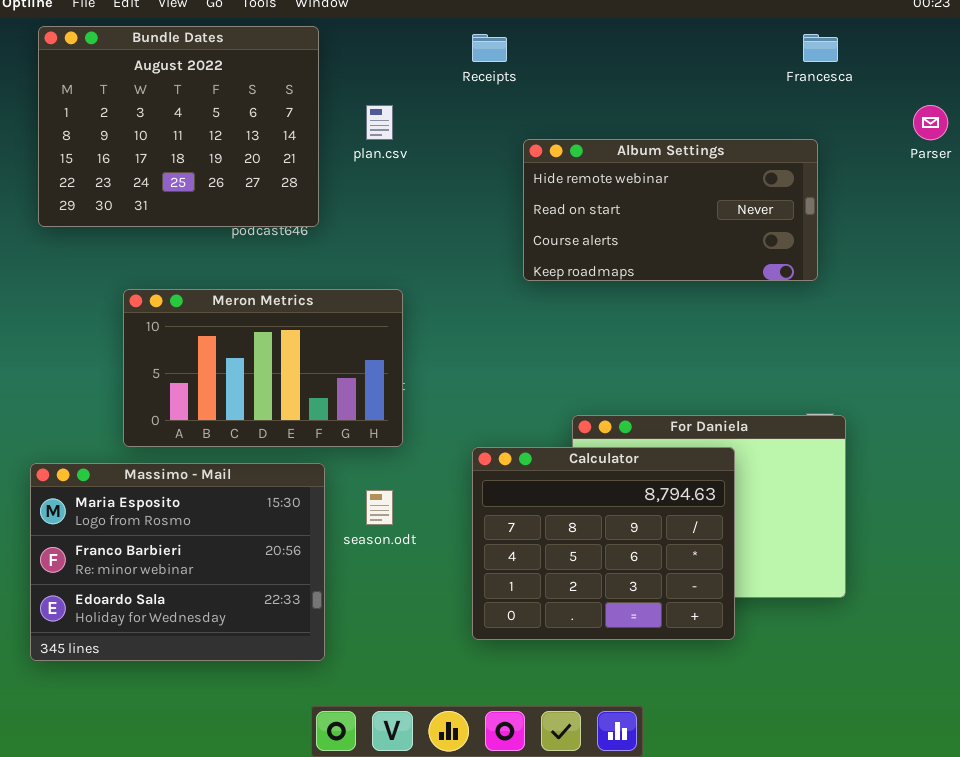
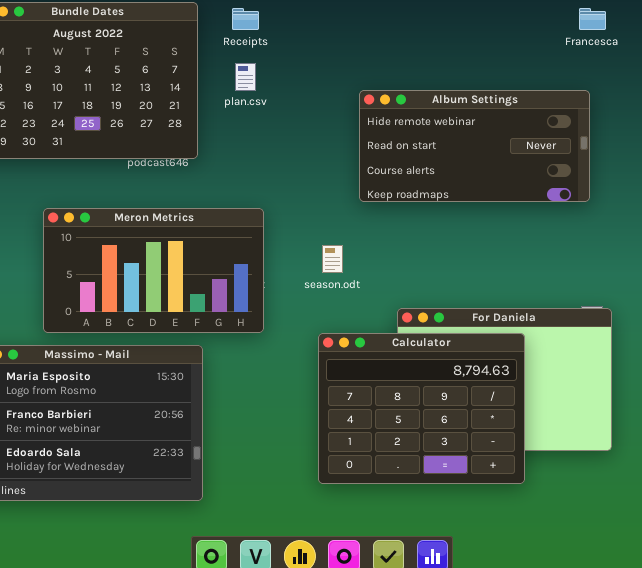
Receipts: [472,34,507,62] -> [232,8,259,30], moved
season.odt: [366,490,393,525] -> [322,245,343,273], moved

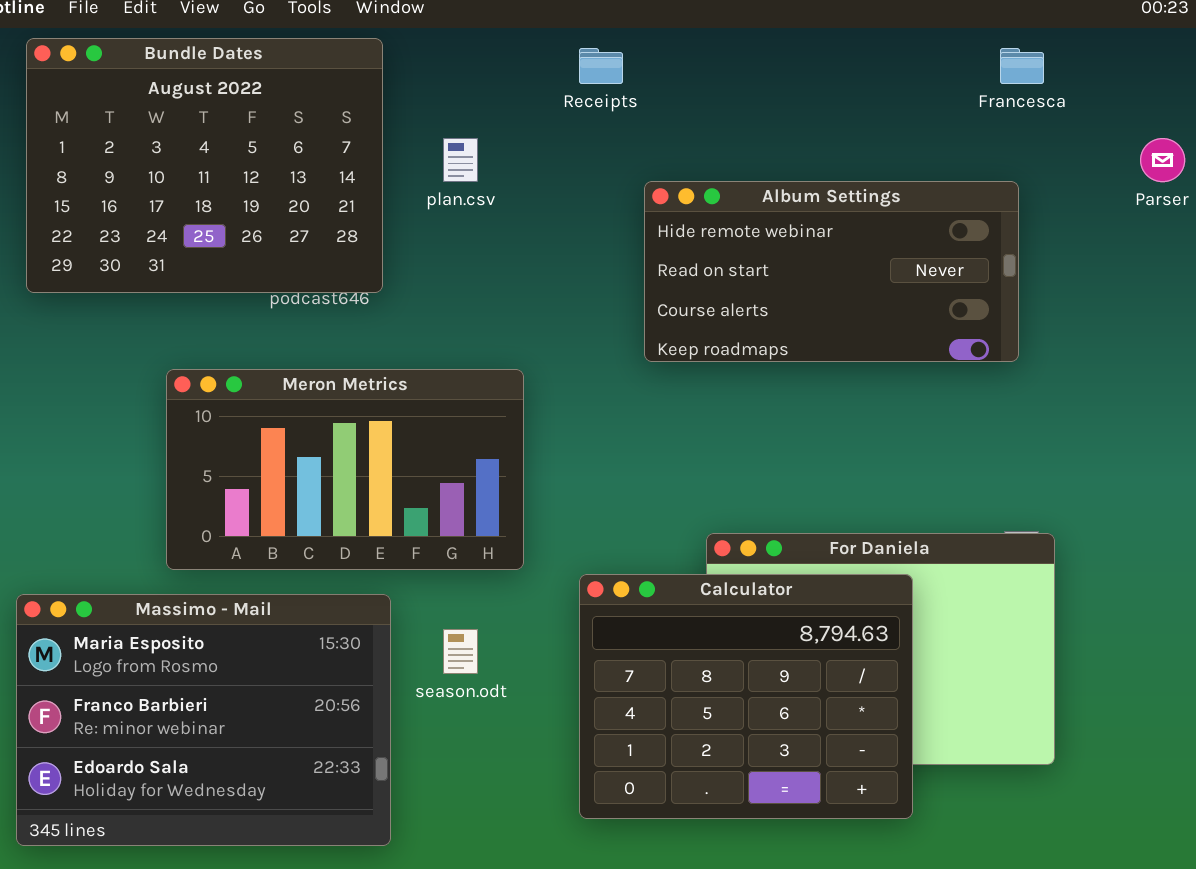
Receipts: [232,8,259,30] -> [579,48,623,84], moved
Meron Metrics: [43,208,264,333] -> [166,369,524,570], moved
season.odt: [322,245,343,273] -> [443,629,478,674], moved

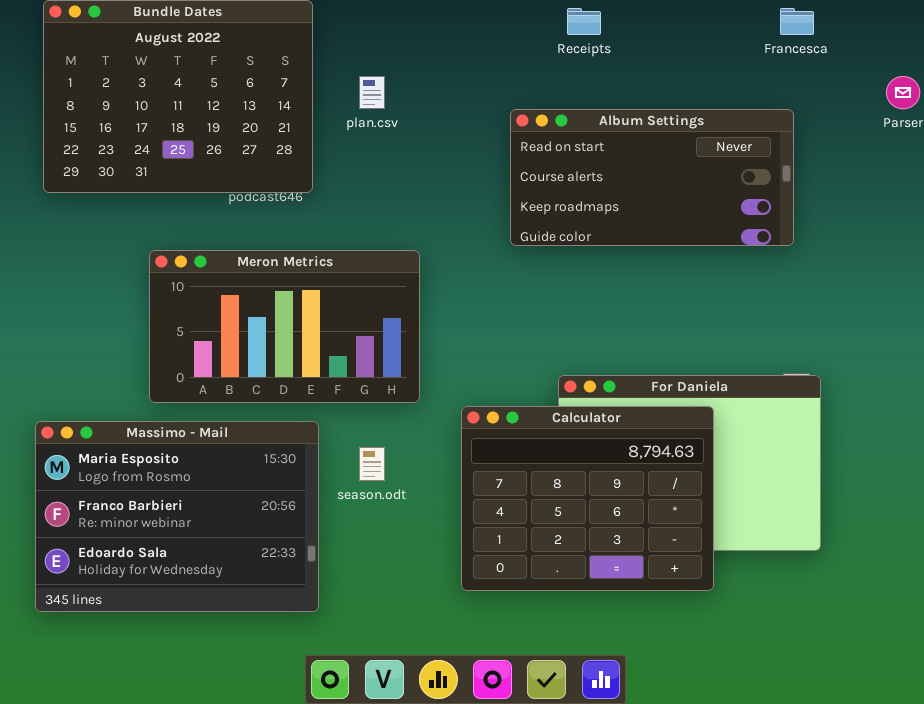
Receipts: [579,48,623,84] -> [567,8,601,35], moved
Album Settings: [644,181,1019,362] -> [510,109,794,246], scrolled down 1 row

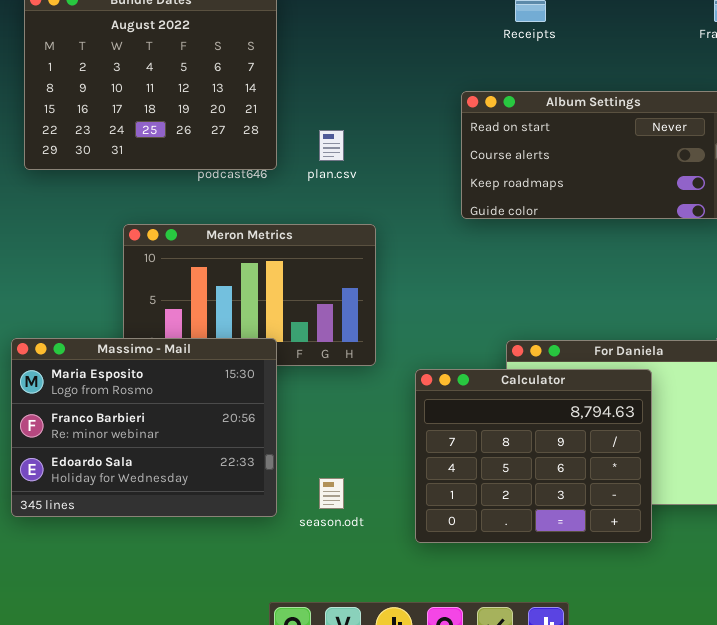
plan.csv: [359,76,385,109] -> [319,130,344,161], moved
Massimo - Mail: [35,421,319,612] -> [11,338,277,517], moved
season.odt: [359,447,385,481] -> [319,478,344,509], moved

